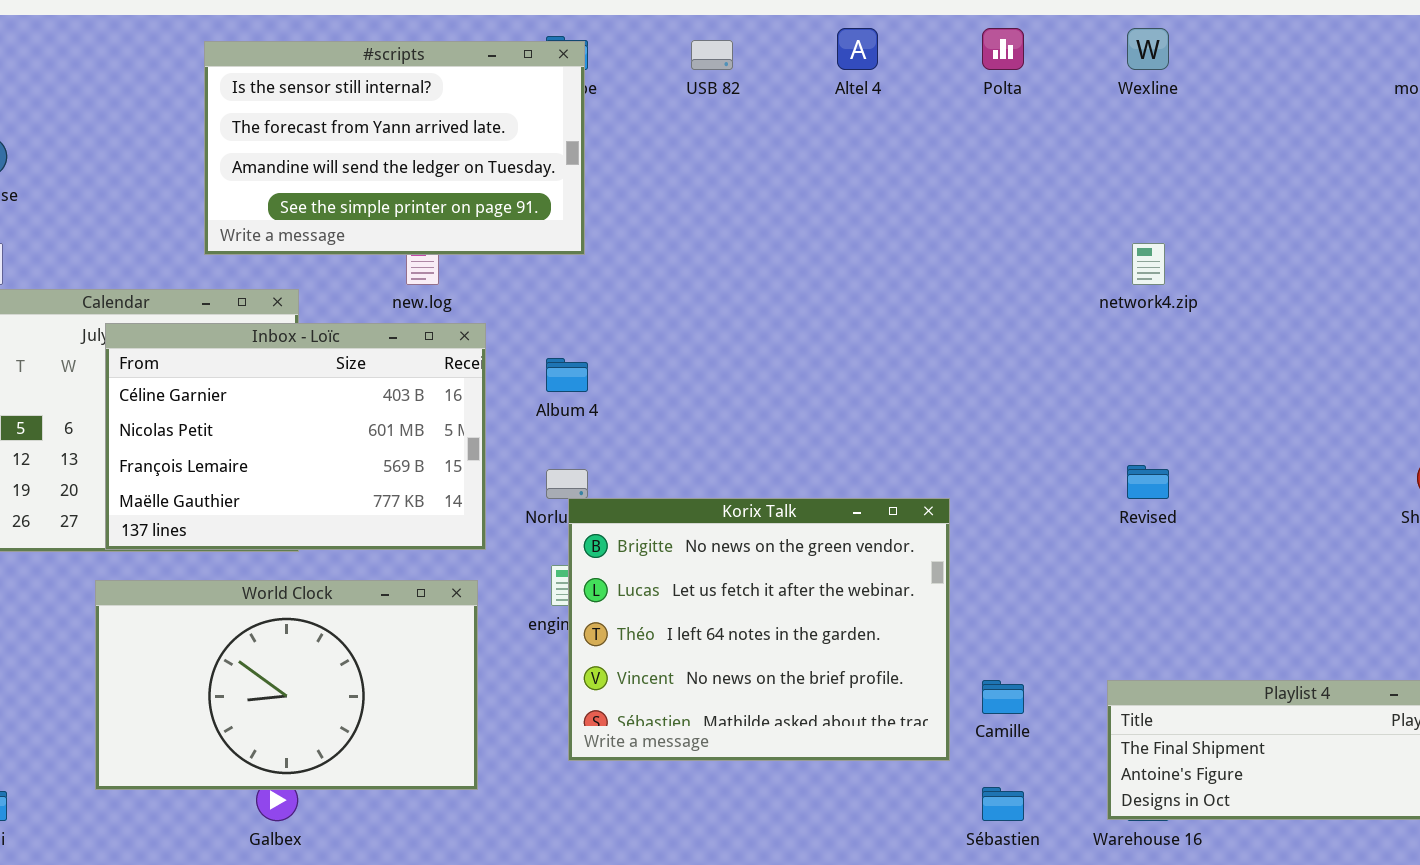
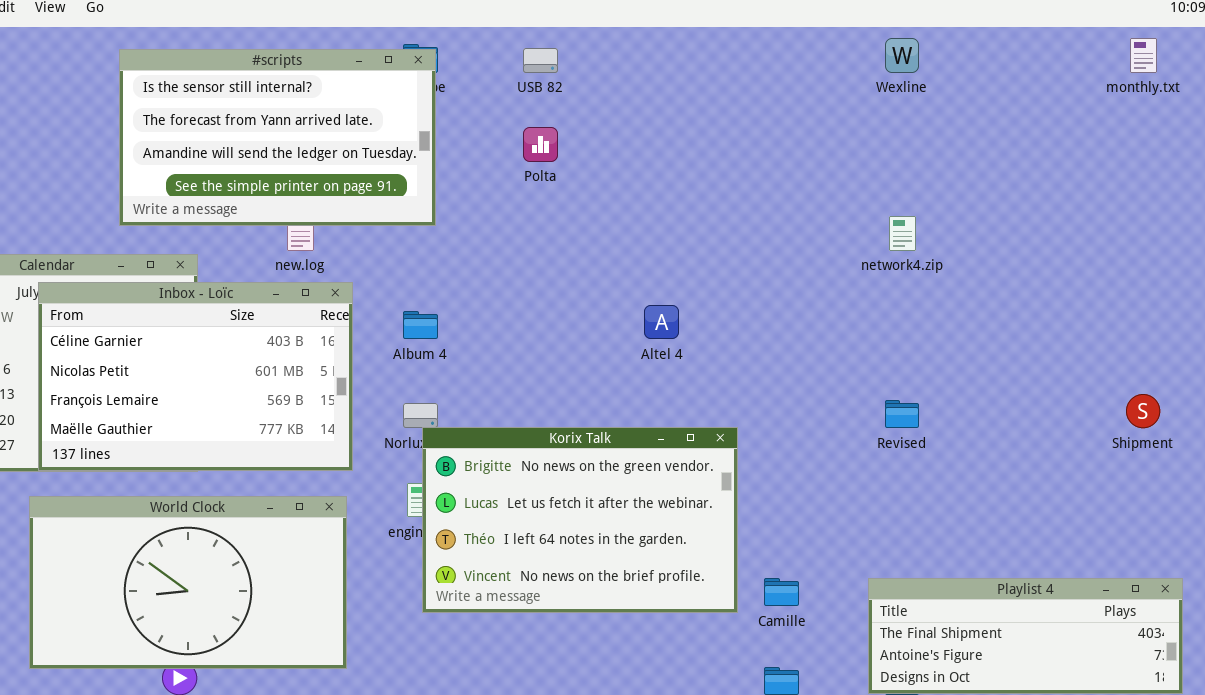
Altel 4: [837,28,878,70] -> [644,305,679,339], moved
Polta: [982,28,1024,70] -> [523,127,558,162], moved
Korix Talk: [568,498,950,761] -> [422,427,738,613], resized

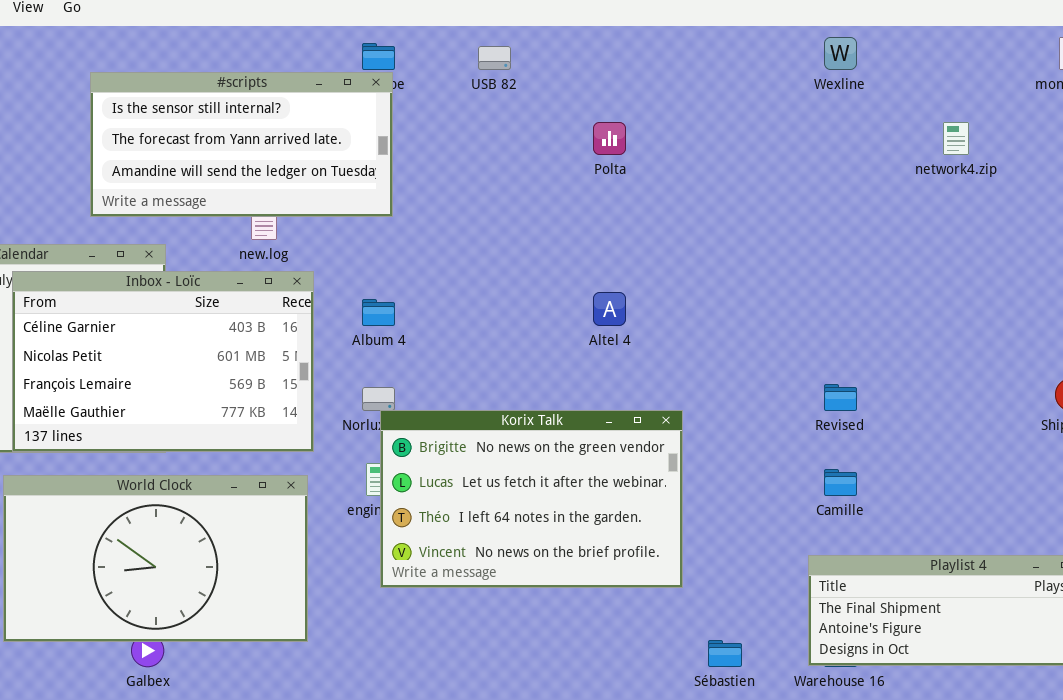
#scripts: [119,49,436,226] -> [90,72,393,217], resized
Polta: [523,127,558,162] -> [593,122,626,155], moved
network4.zip: [889,216,916,251] -> [943,122,969,155], moved
Camille: [764,578,799,606] -> [824,469,857,496], moved

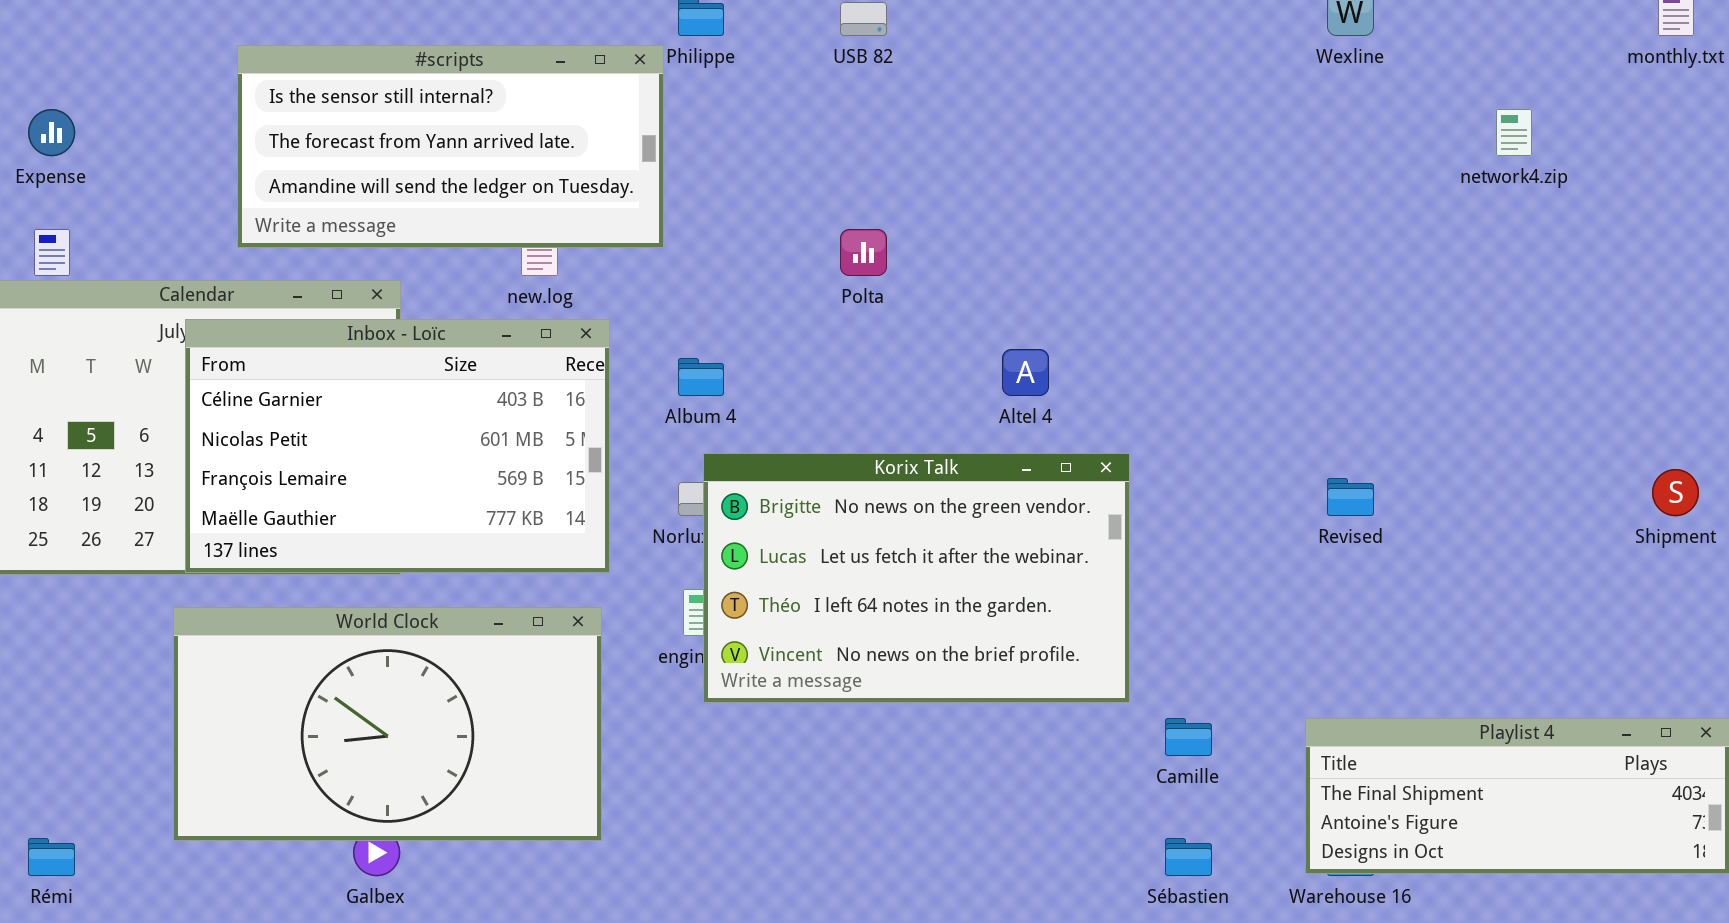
#scripts: [90,72,393,217] -> [237,45,664,248], moved
Polta: [593,122,626,155] -> [840,229,887,276], moved
Korix Talk: [380,410,683,588] -> [703,453,1130,703], moved
Camille: [824,469,857,496] -> [1165,718,1212,756], moved

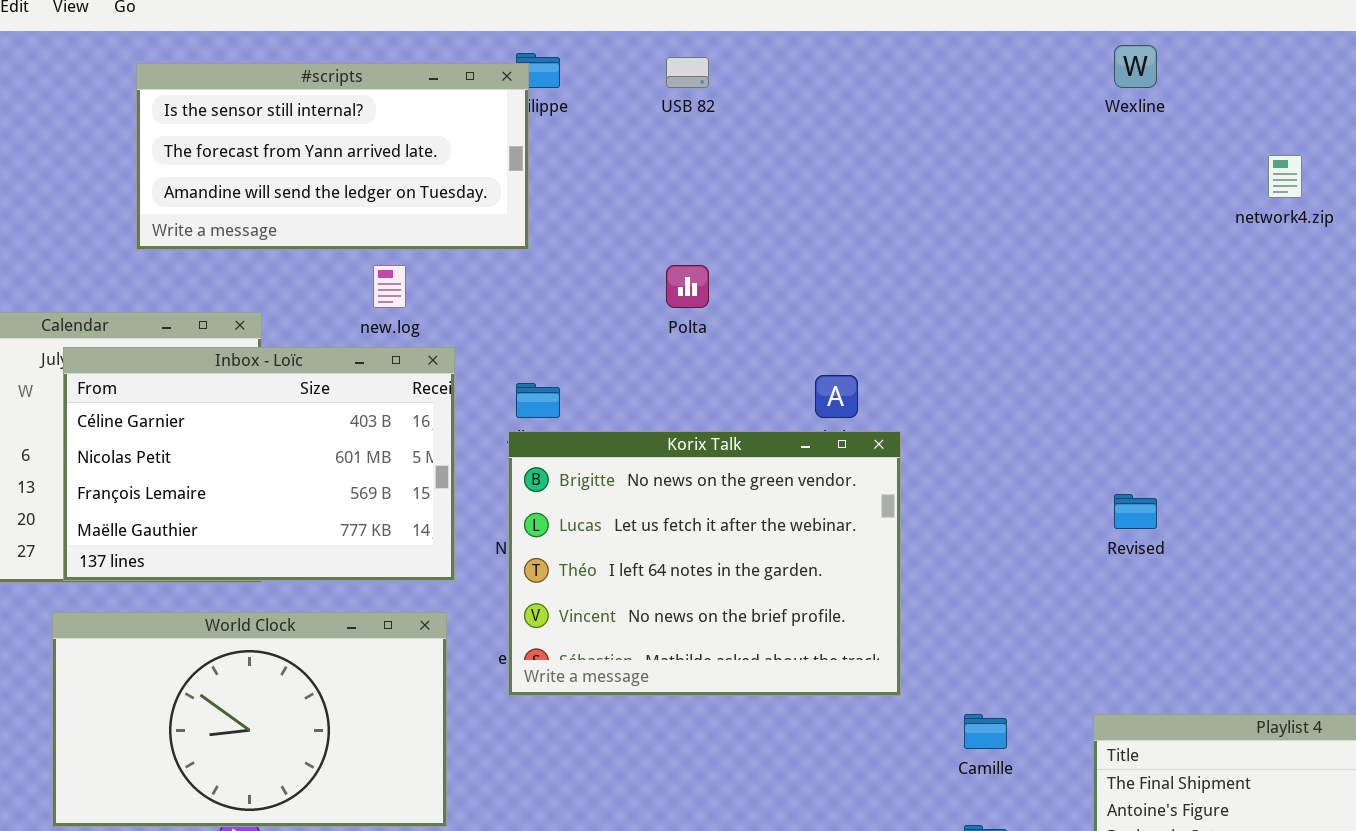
#scripts: [237,45,664,248] -> [136,63,529,250], moved
Korix Talk: [703,453,1130,703] -> [508,431,901,696], moved, resized

